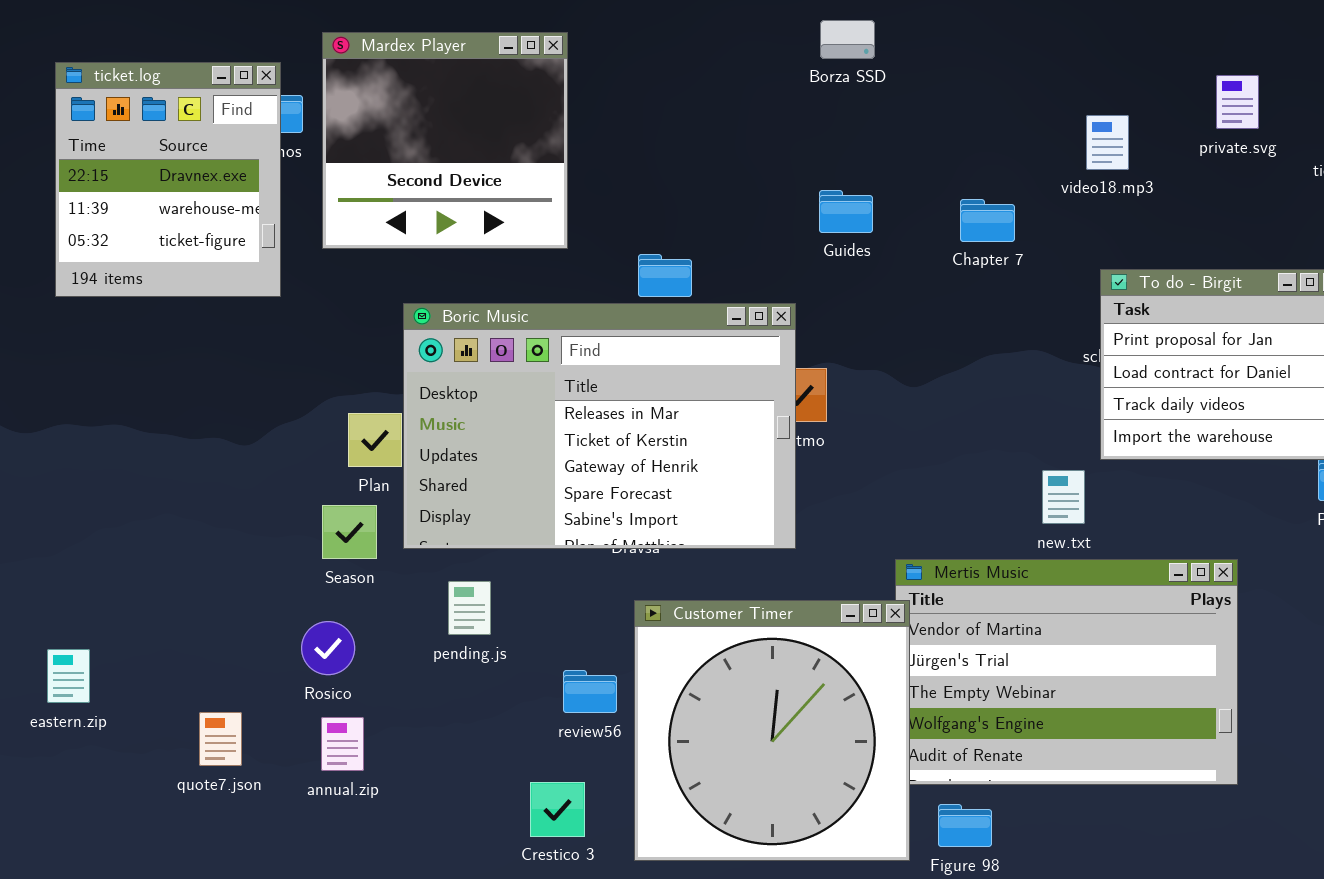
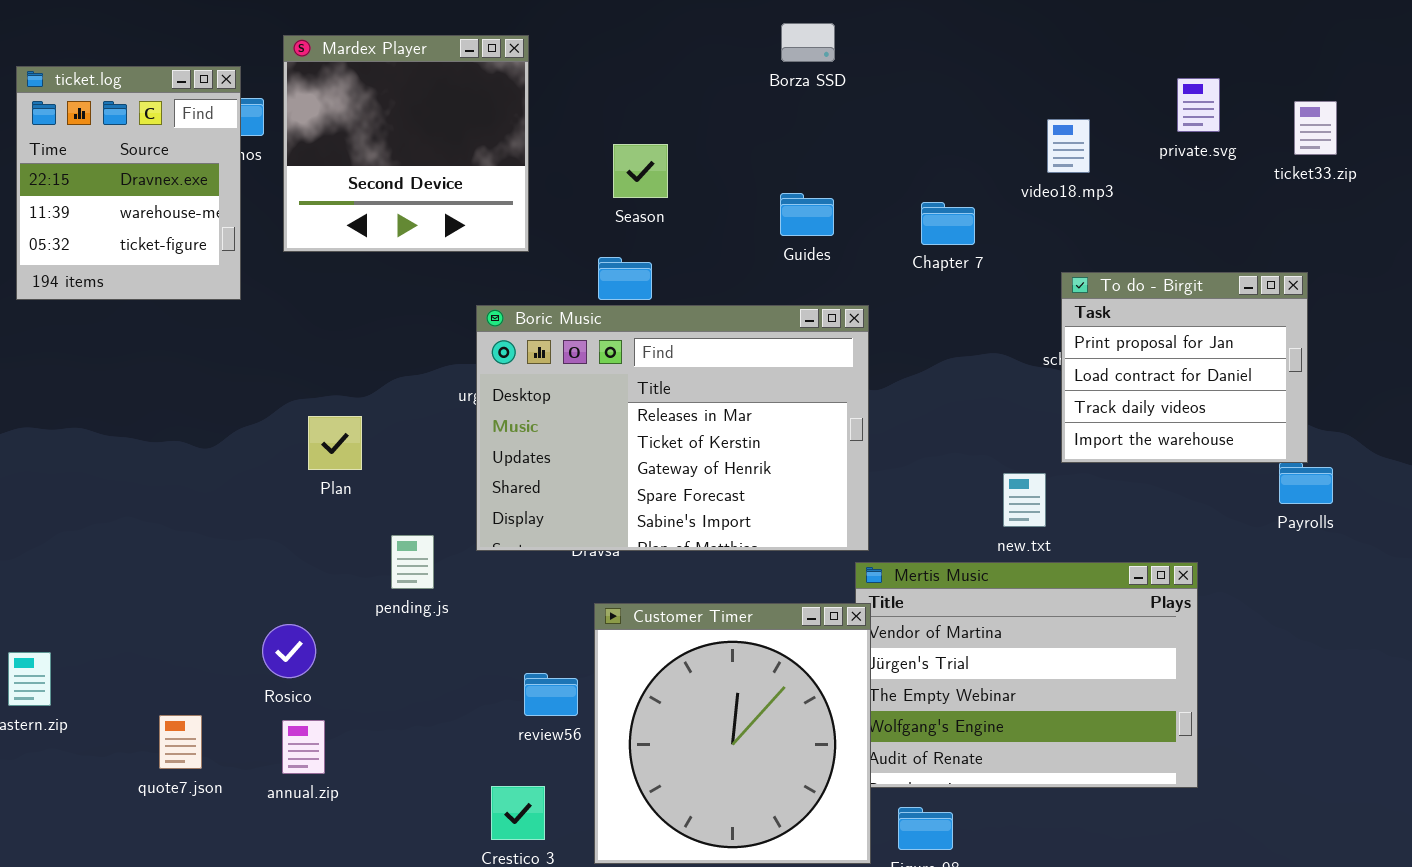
Boric Music: [403,303,796,549] -> [476,305,869,551], moved
Season: [322,505,377,559] -> [613,144,668,198], moved
pending.js: [448,581,491,635] -> [391,535,434,589], moved

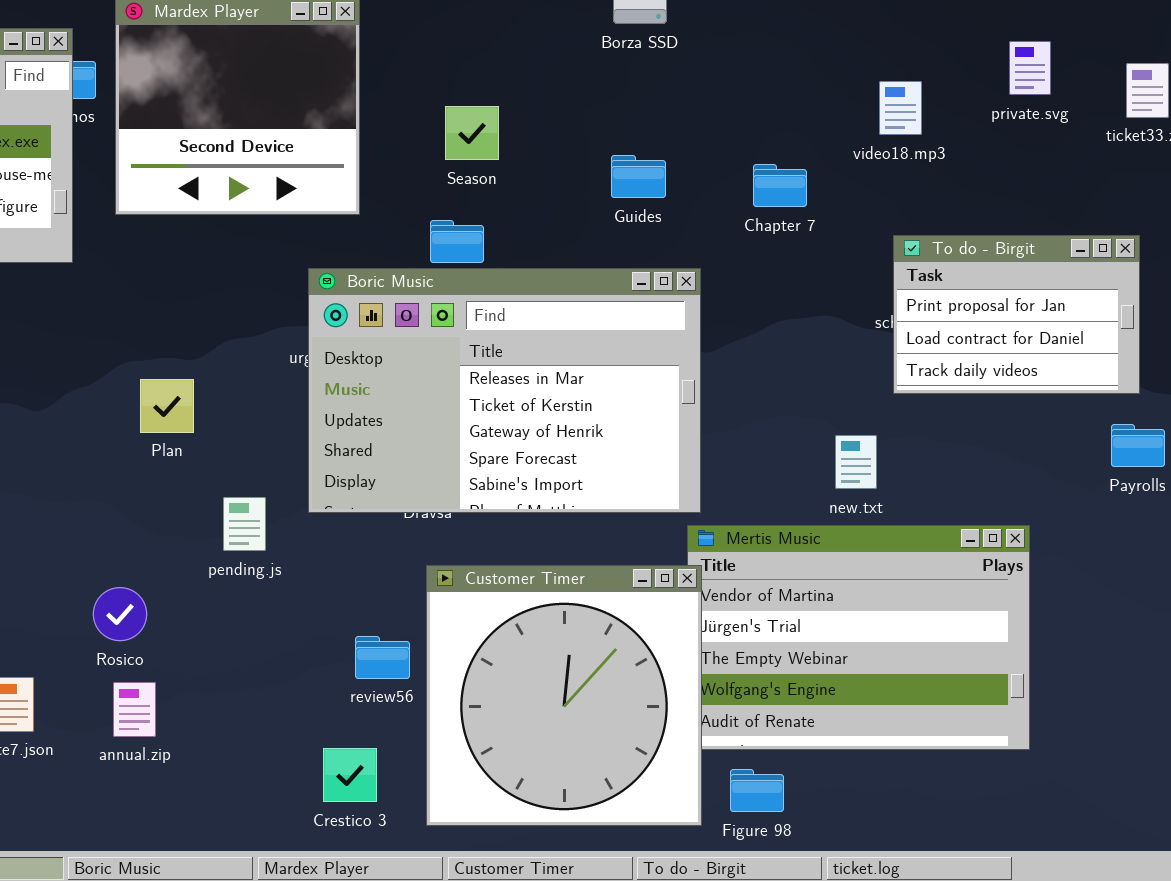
To do - Birgit: [1061,272,1308,463] -> [893,235,1140,394], resized

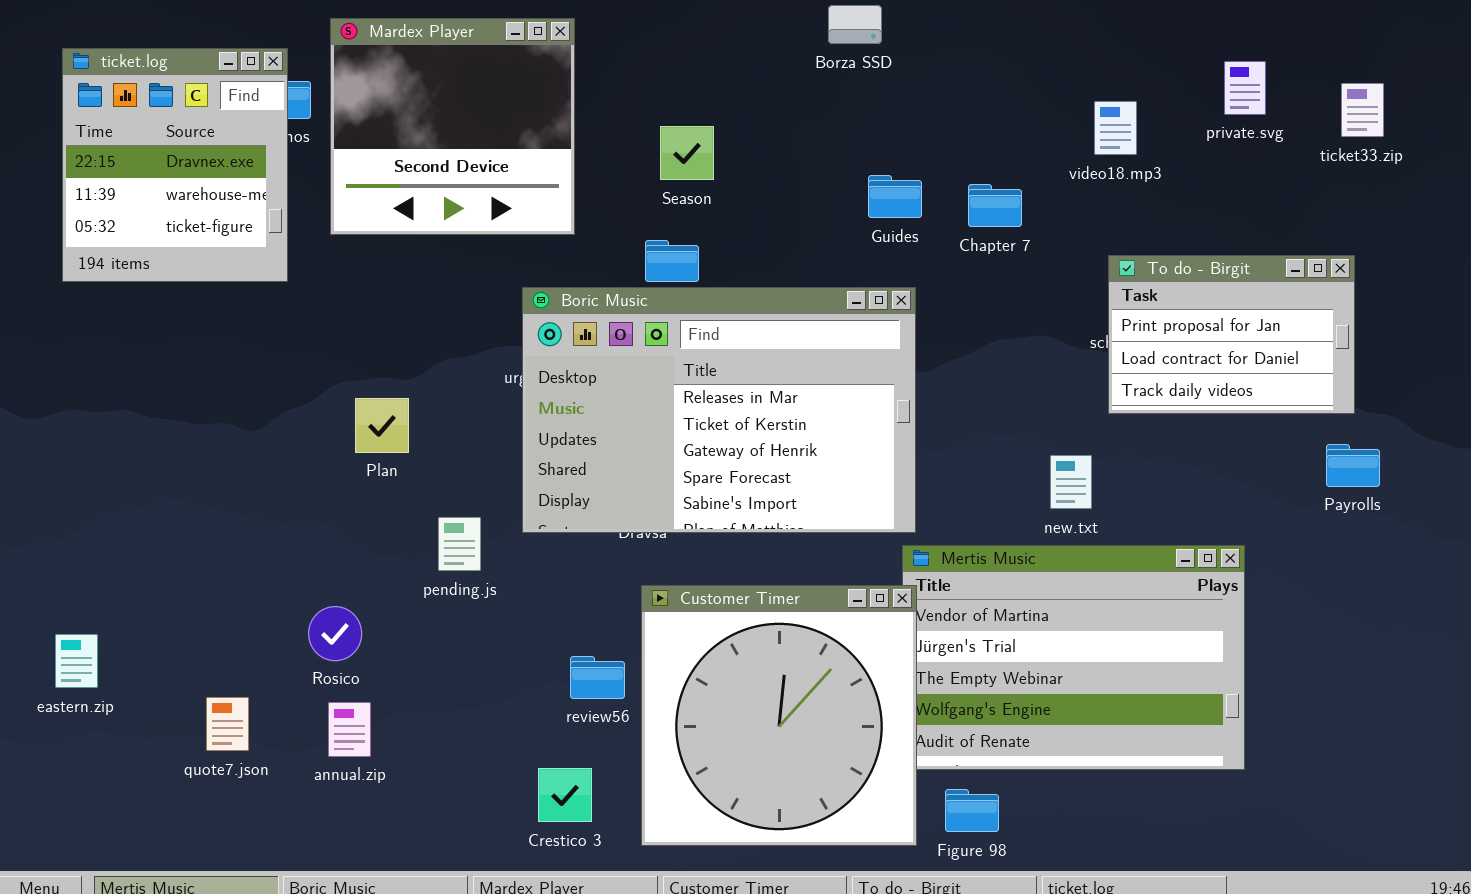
Guides: [611,155,666,198] -> [868,175,922,218], moved

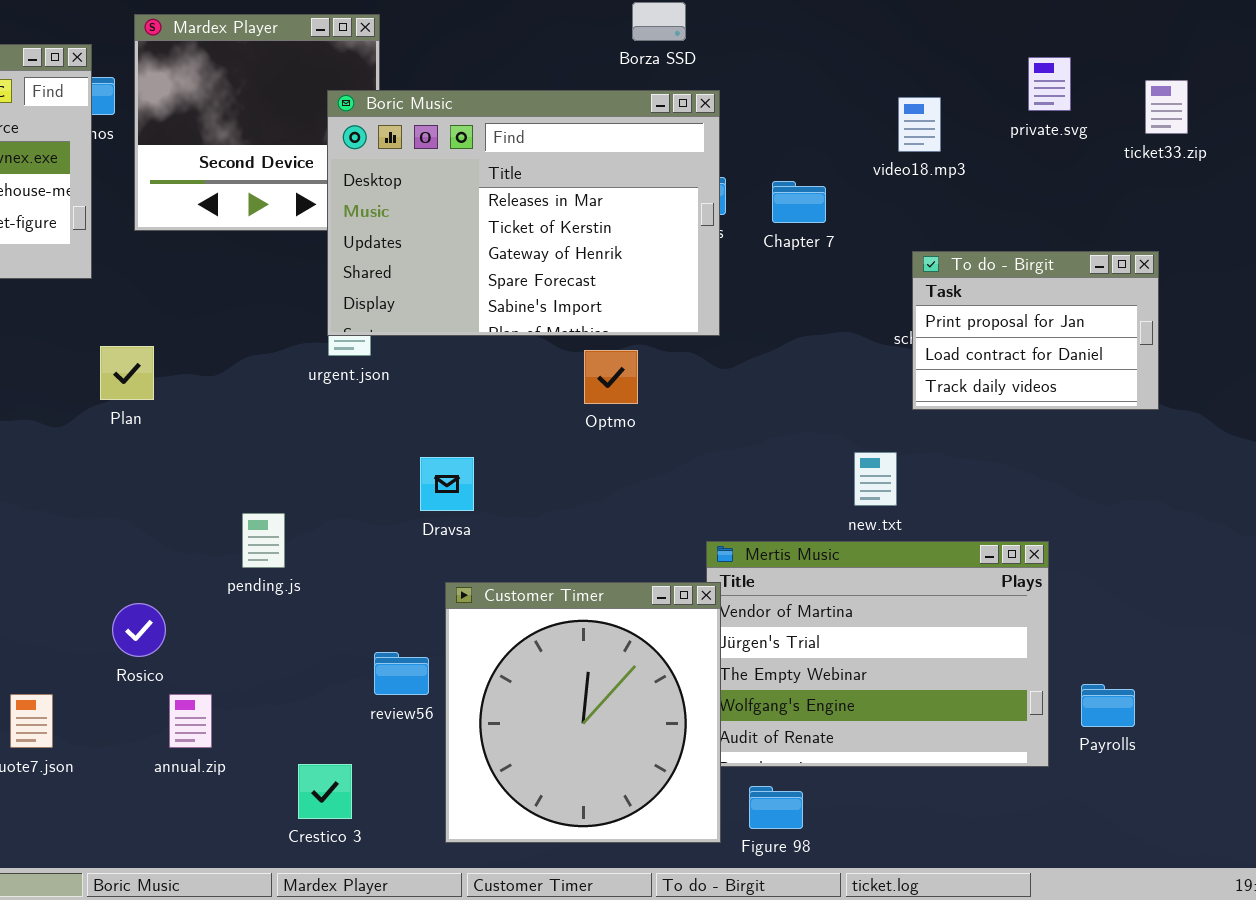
Boric Music: [522,287,916,533] -> [327,90,720,336], moved
Plan: [355,398,409,453] -> [100,346,154,400], moved
Payrolls: [1326,444,1380,487] -> [1081,684,1135,727], moved
annual.zip: [328,702,371,757] -> [169,694,212,748], moved
Crestico 3: [538,768,592,822] -> [298,764,352,819], moved

